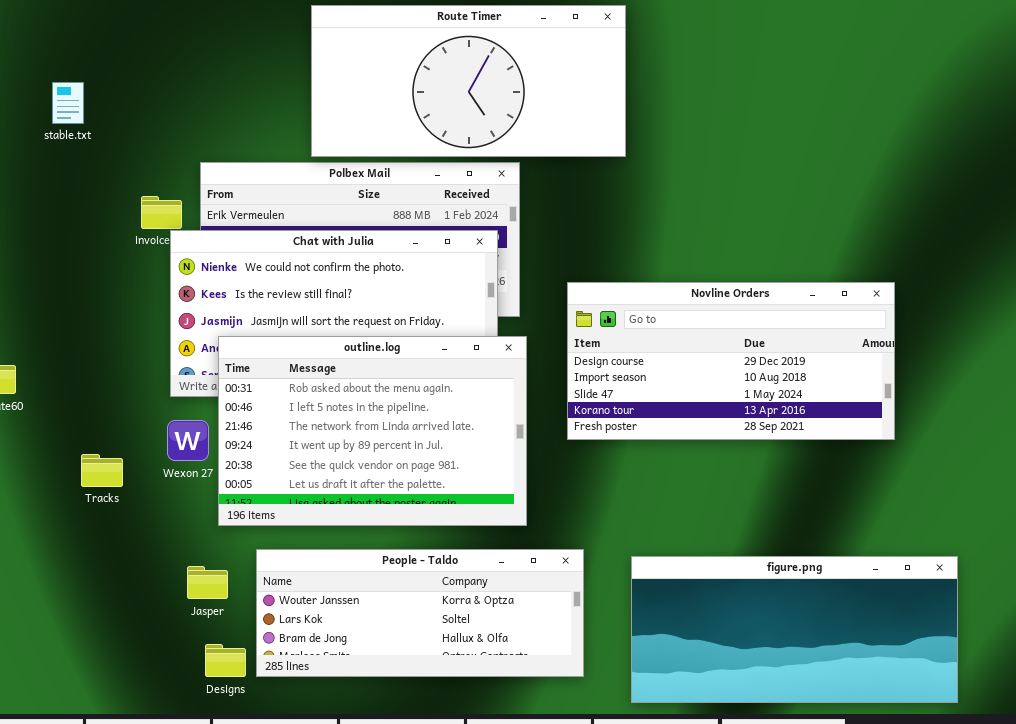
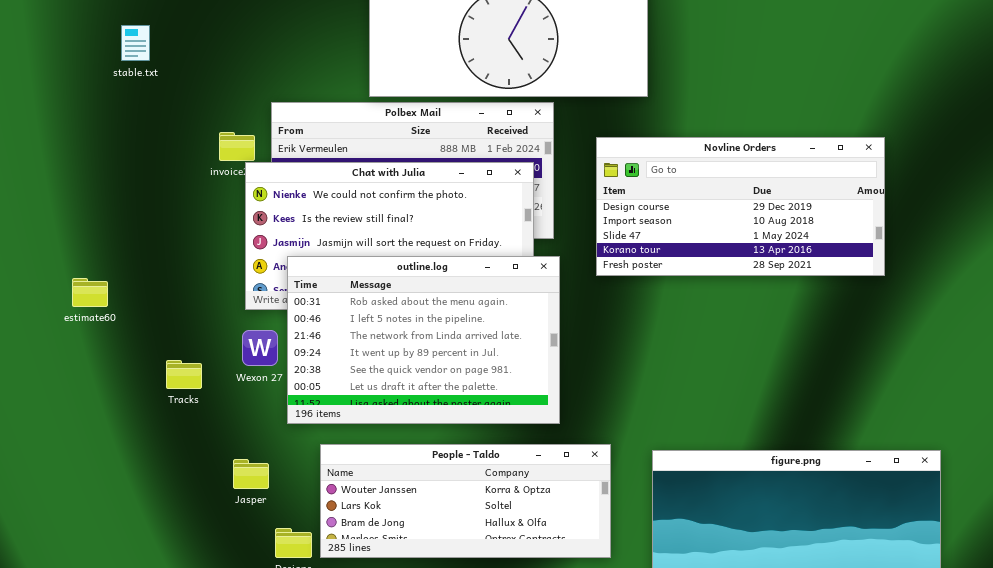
stable.txt: [52,82,84,124] -> [121,25,150,61], moved
Novline Orders: [567,282,895,440] -> [596,137,885,276], moved
Jasper: [187,566,228,599] -> [233,459,269,489], moved

